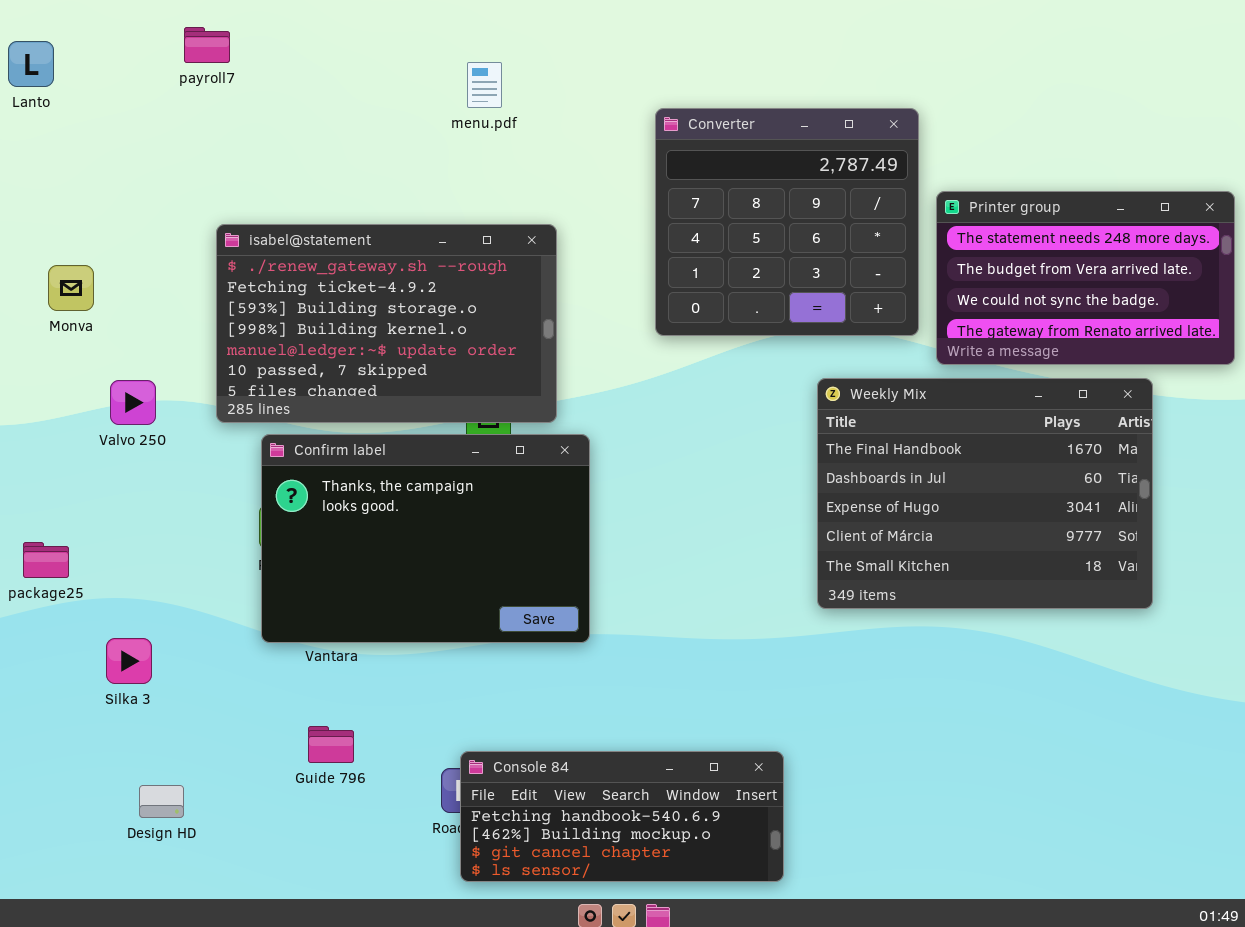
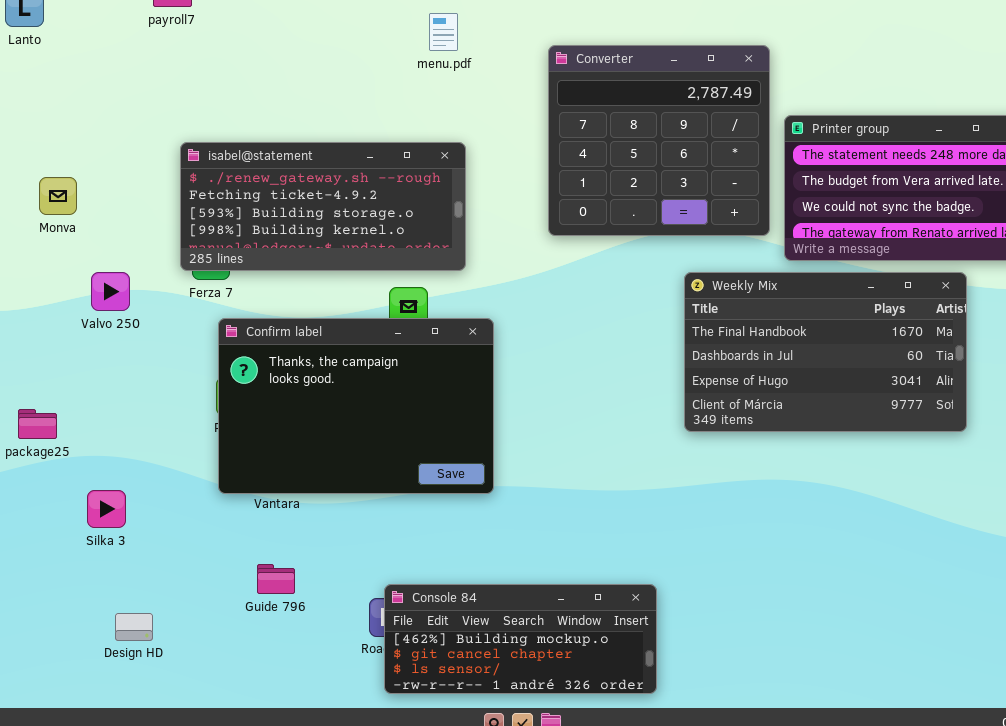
menu.pdf: [467,62,502,108] -> [429,13,458,51], moved
isabel@statement: [216,224,557,423] -> [180,142,466,271], resized
Weekly Mix: [817,378,1153,609] -> [684,272,967,432], resized
Console 84: [460,751,784,882] -> [384,584,657,694], scrolled down 1 row

